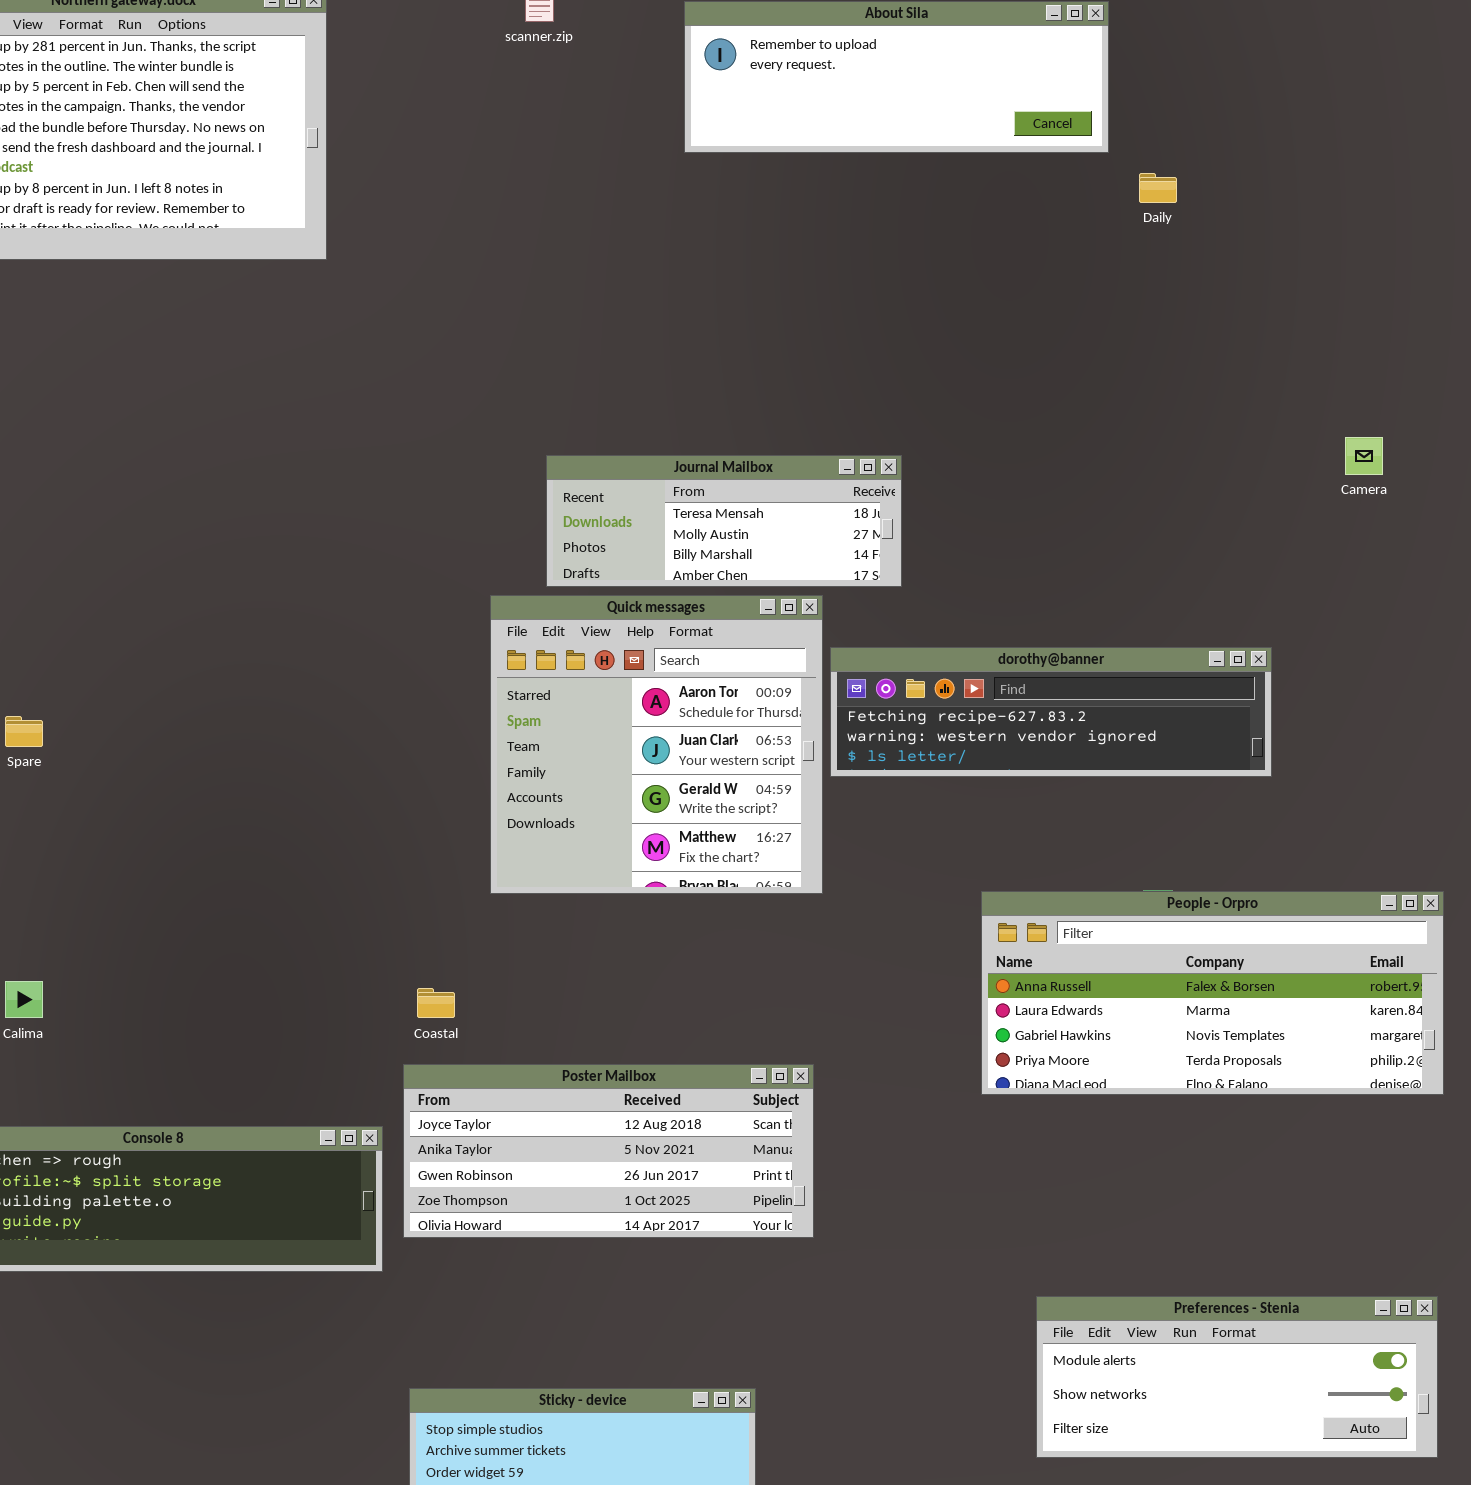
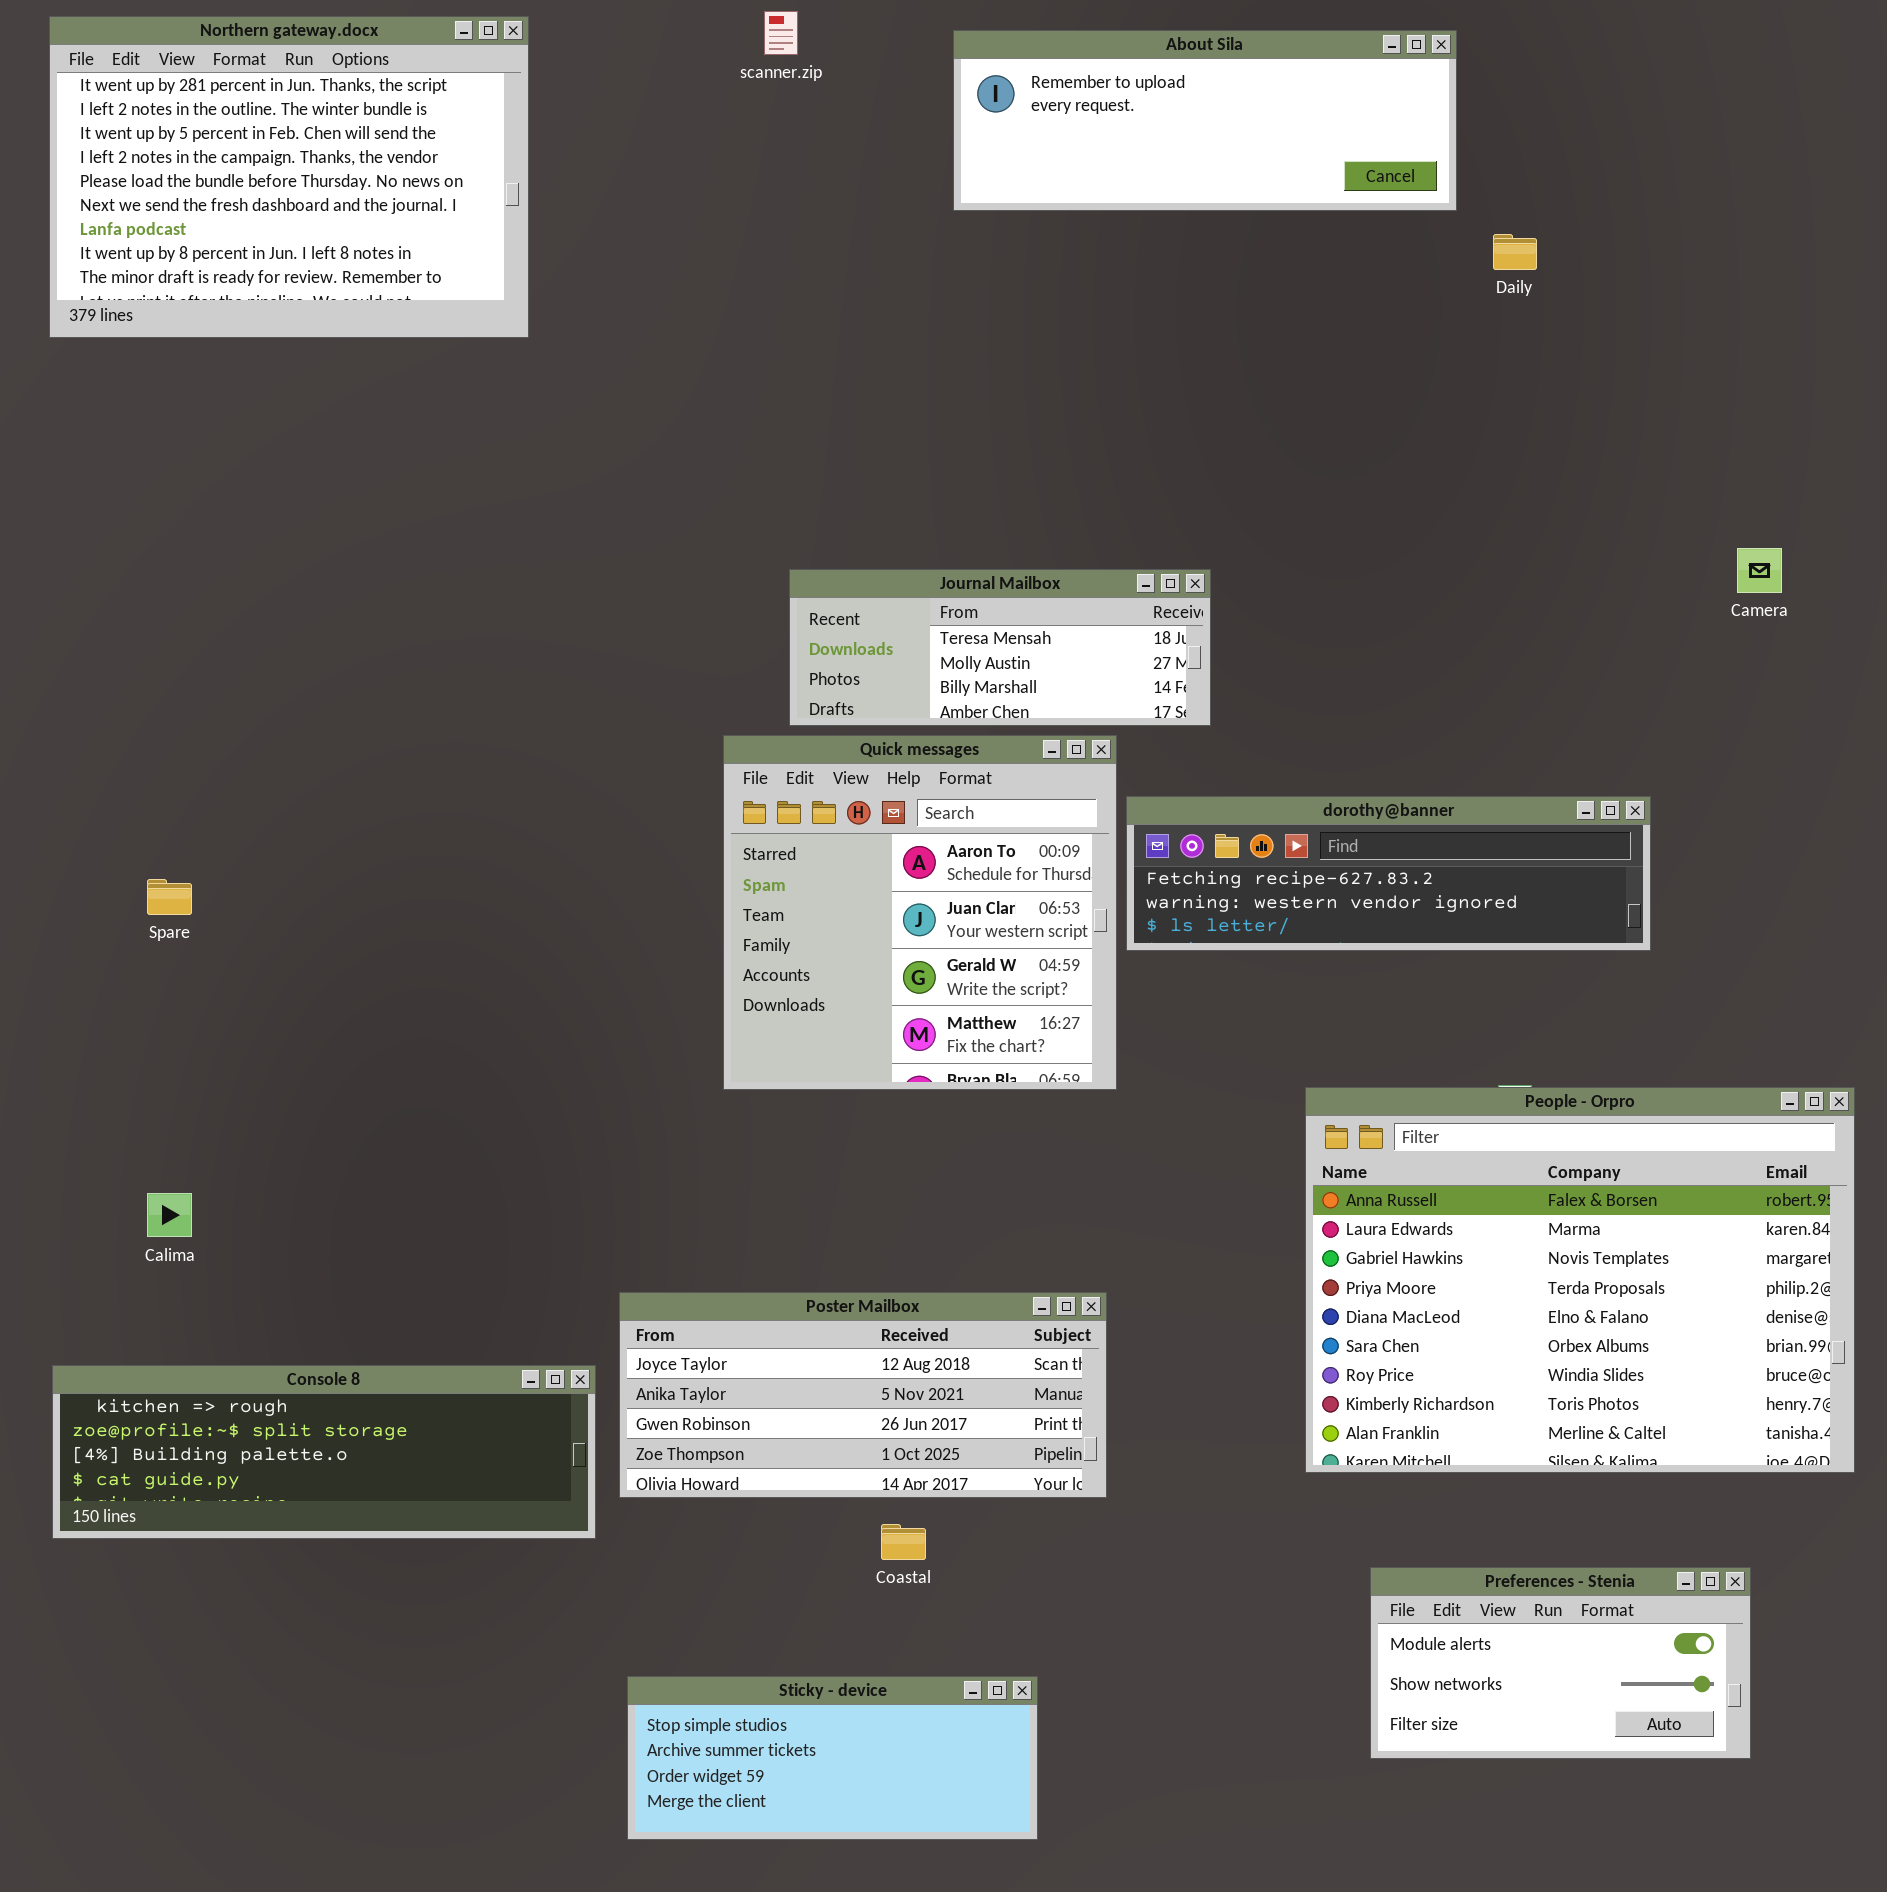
People - Orpro: [981,891,1444,1095] -> [1305,1087,1855,1473], resized
Coastal: [417,988,455,1018] -> [881,1524,926,1560], moved
Preferences - Stenia: [1036,1296,1438,1458] -> [1370,1567,1751,1759], resized

